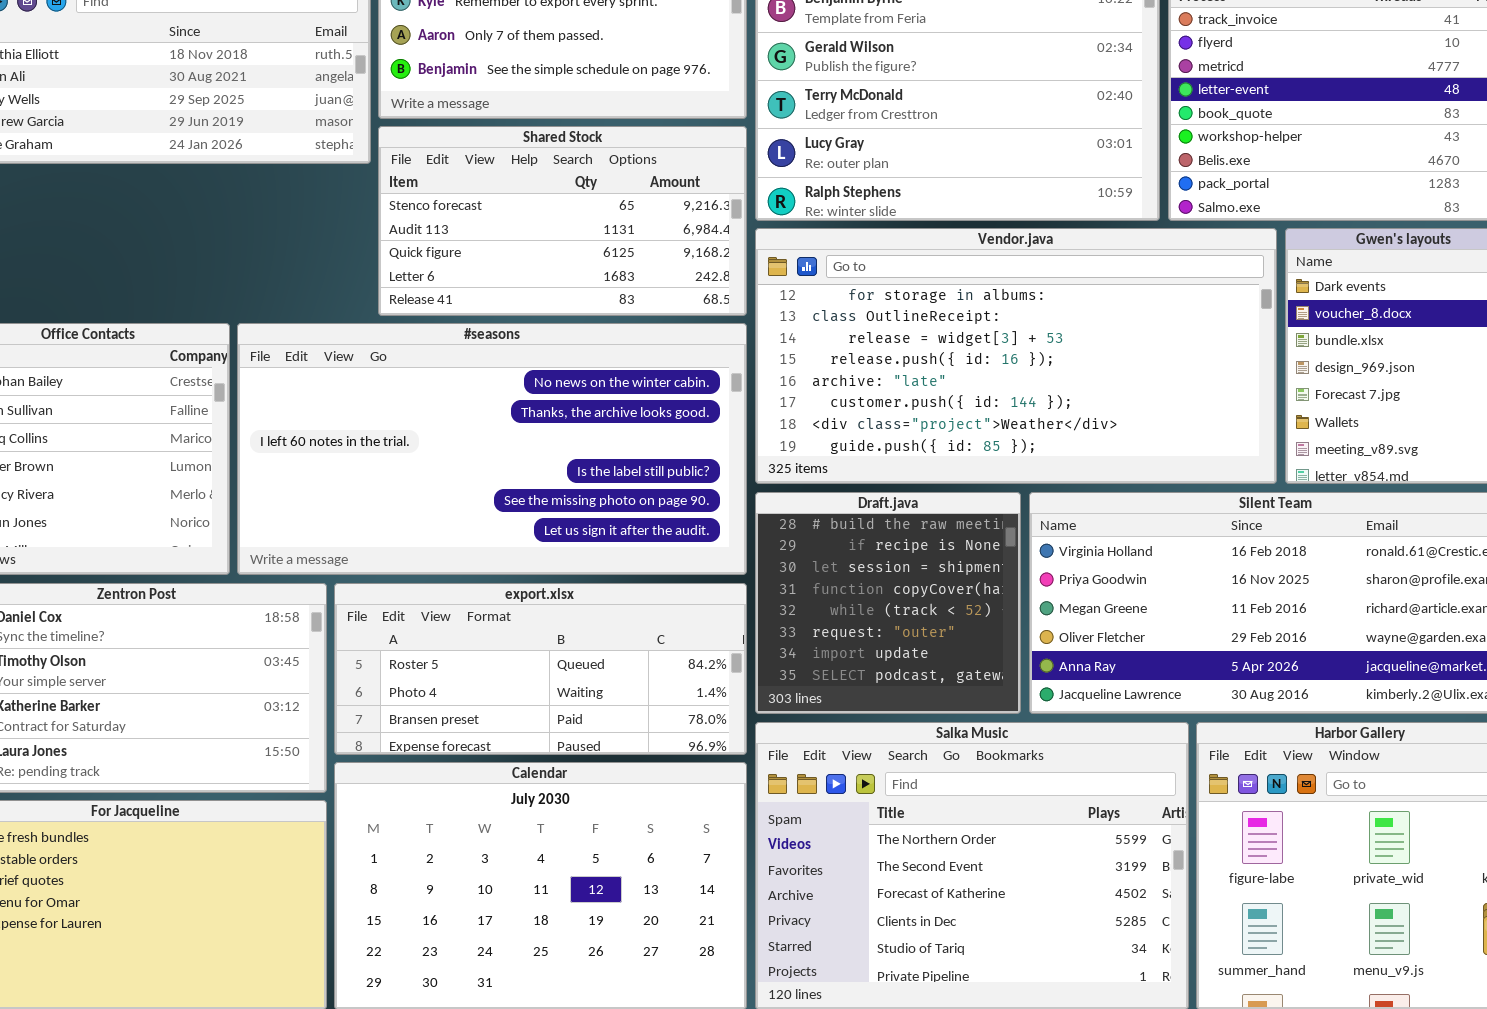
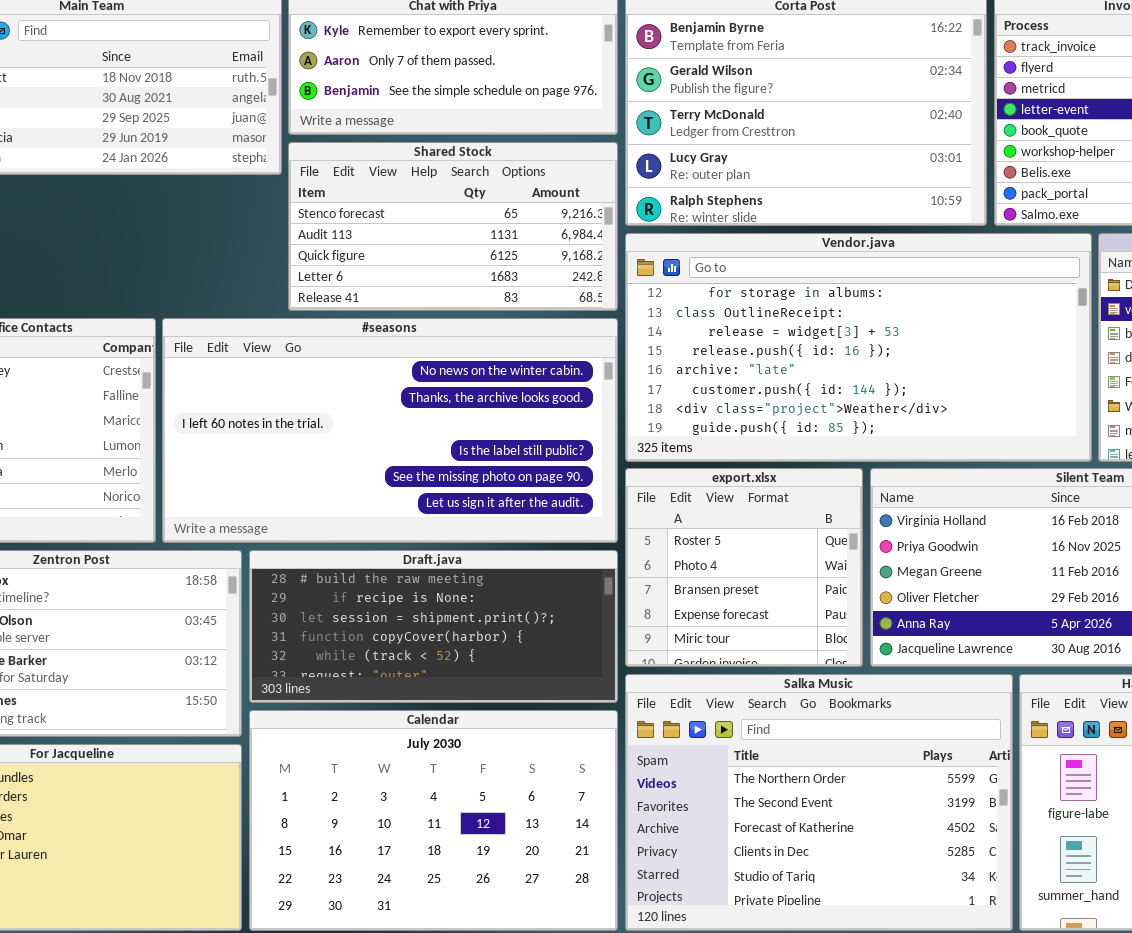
Draft.java: [755,492,1021,714] -> [249,550,618,703], moved, resized
export.xlsx: [334,583,747,755] -> [625,468,863,667], moved, resized

